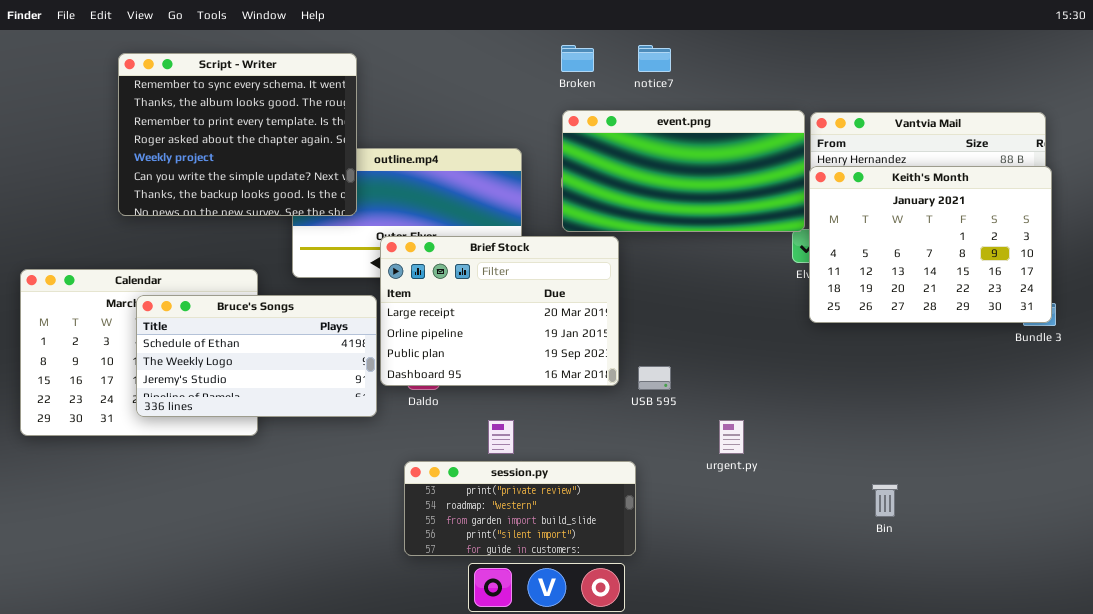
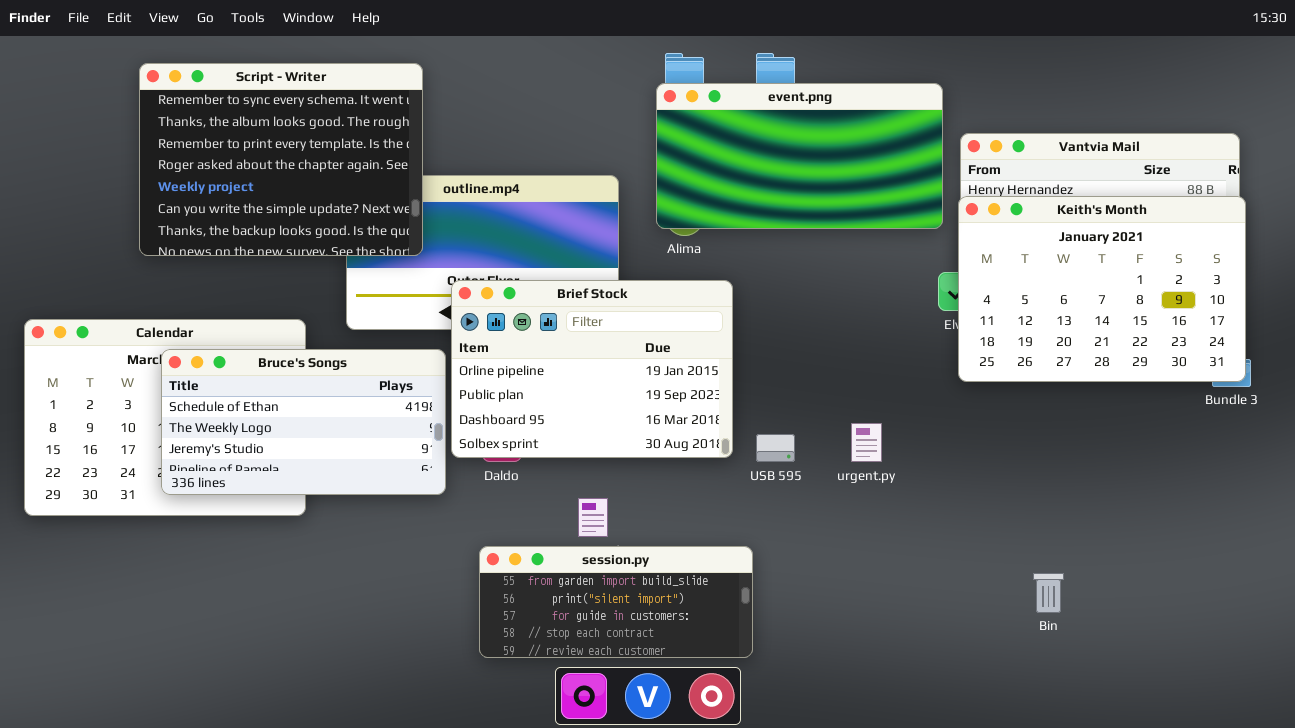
event.png: [562,110,805,232] -> [656,83,943,229], moved
Brief Stock: [380,236,619,386] -> [451,280,733,458], scrolled down 1 row
urgent.py: [719,420,744,454] -> [851,423,882,462], moved
session.py: [404,461,636,556] -> [479,546,753,658], scrolled down 2 rows

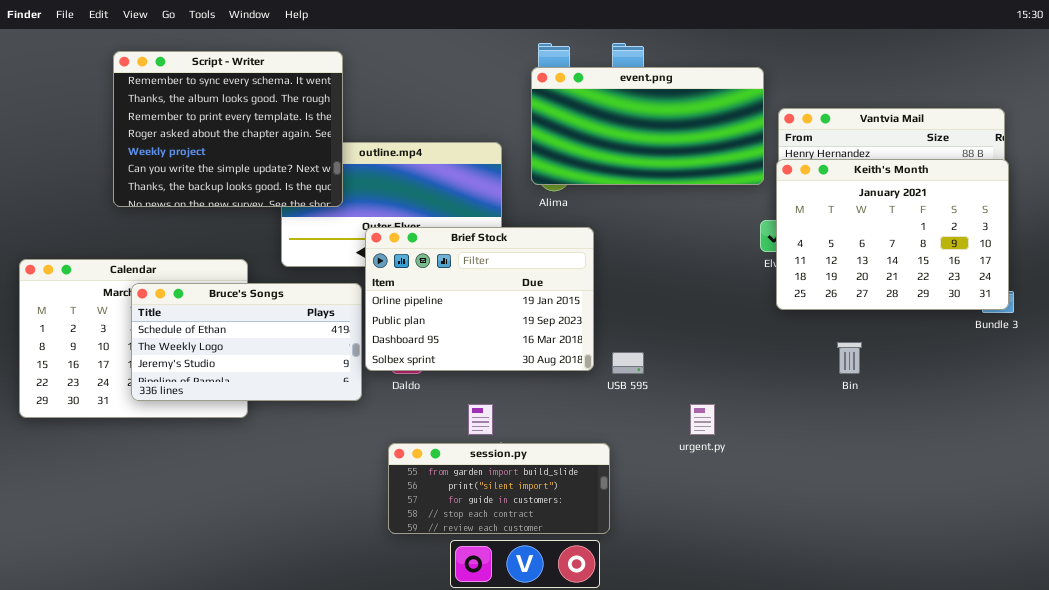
urgent.py: [851,423,882,462] -> [690,404,715,435], moved
Bin: [1033,573,1064,613] -> [837,342,862,374], moved

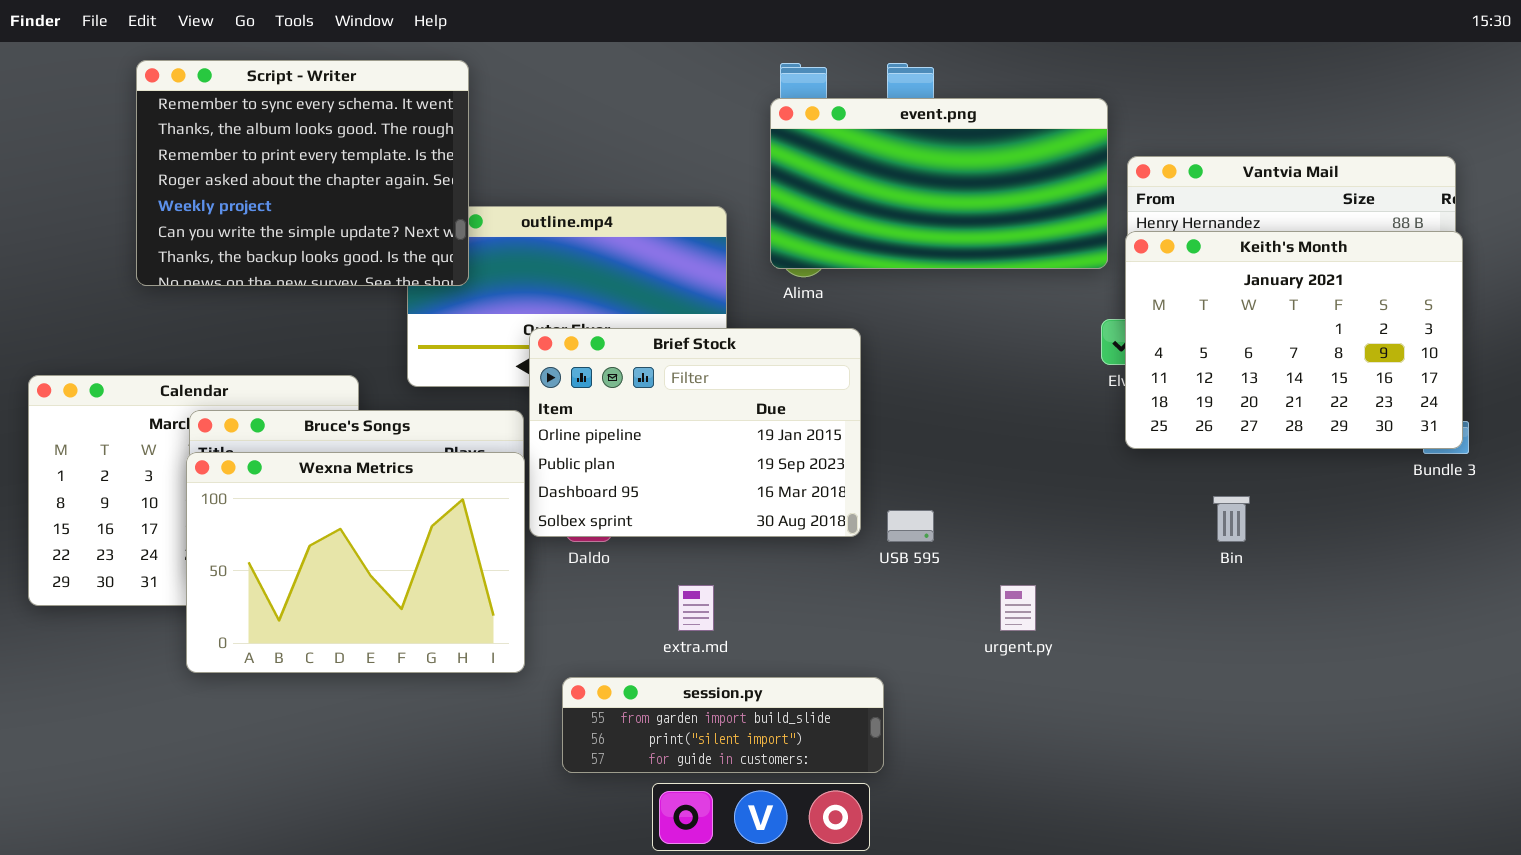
Script - Writer: [113,51,343,207] -> [136,60,469,286], moved
Wexna Metrics: none -> [186,452,525,673], opened
session.py: [388,443,610,534] -> [562,677,884,773], resized

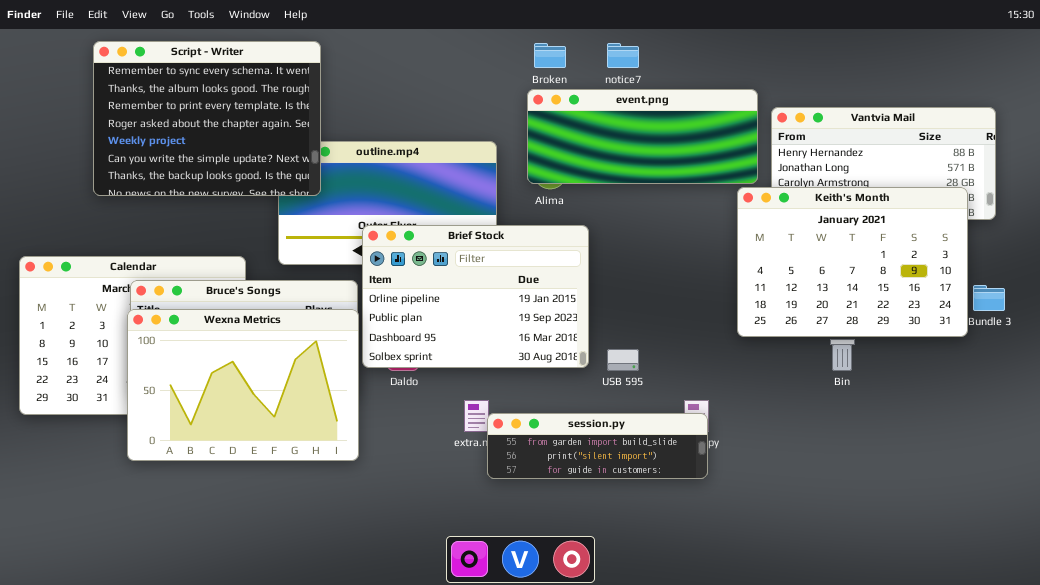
event.png: [770,98,1108,269] -> [527,89,758,184], resized
Keith's Month: [1125,231,1463,449] -> [737,187,968,337], moved
session.py: [562,677,884,773] -> [487,413,708,479], moved

